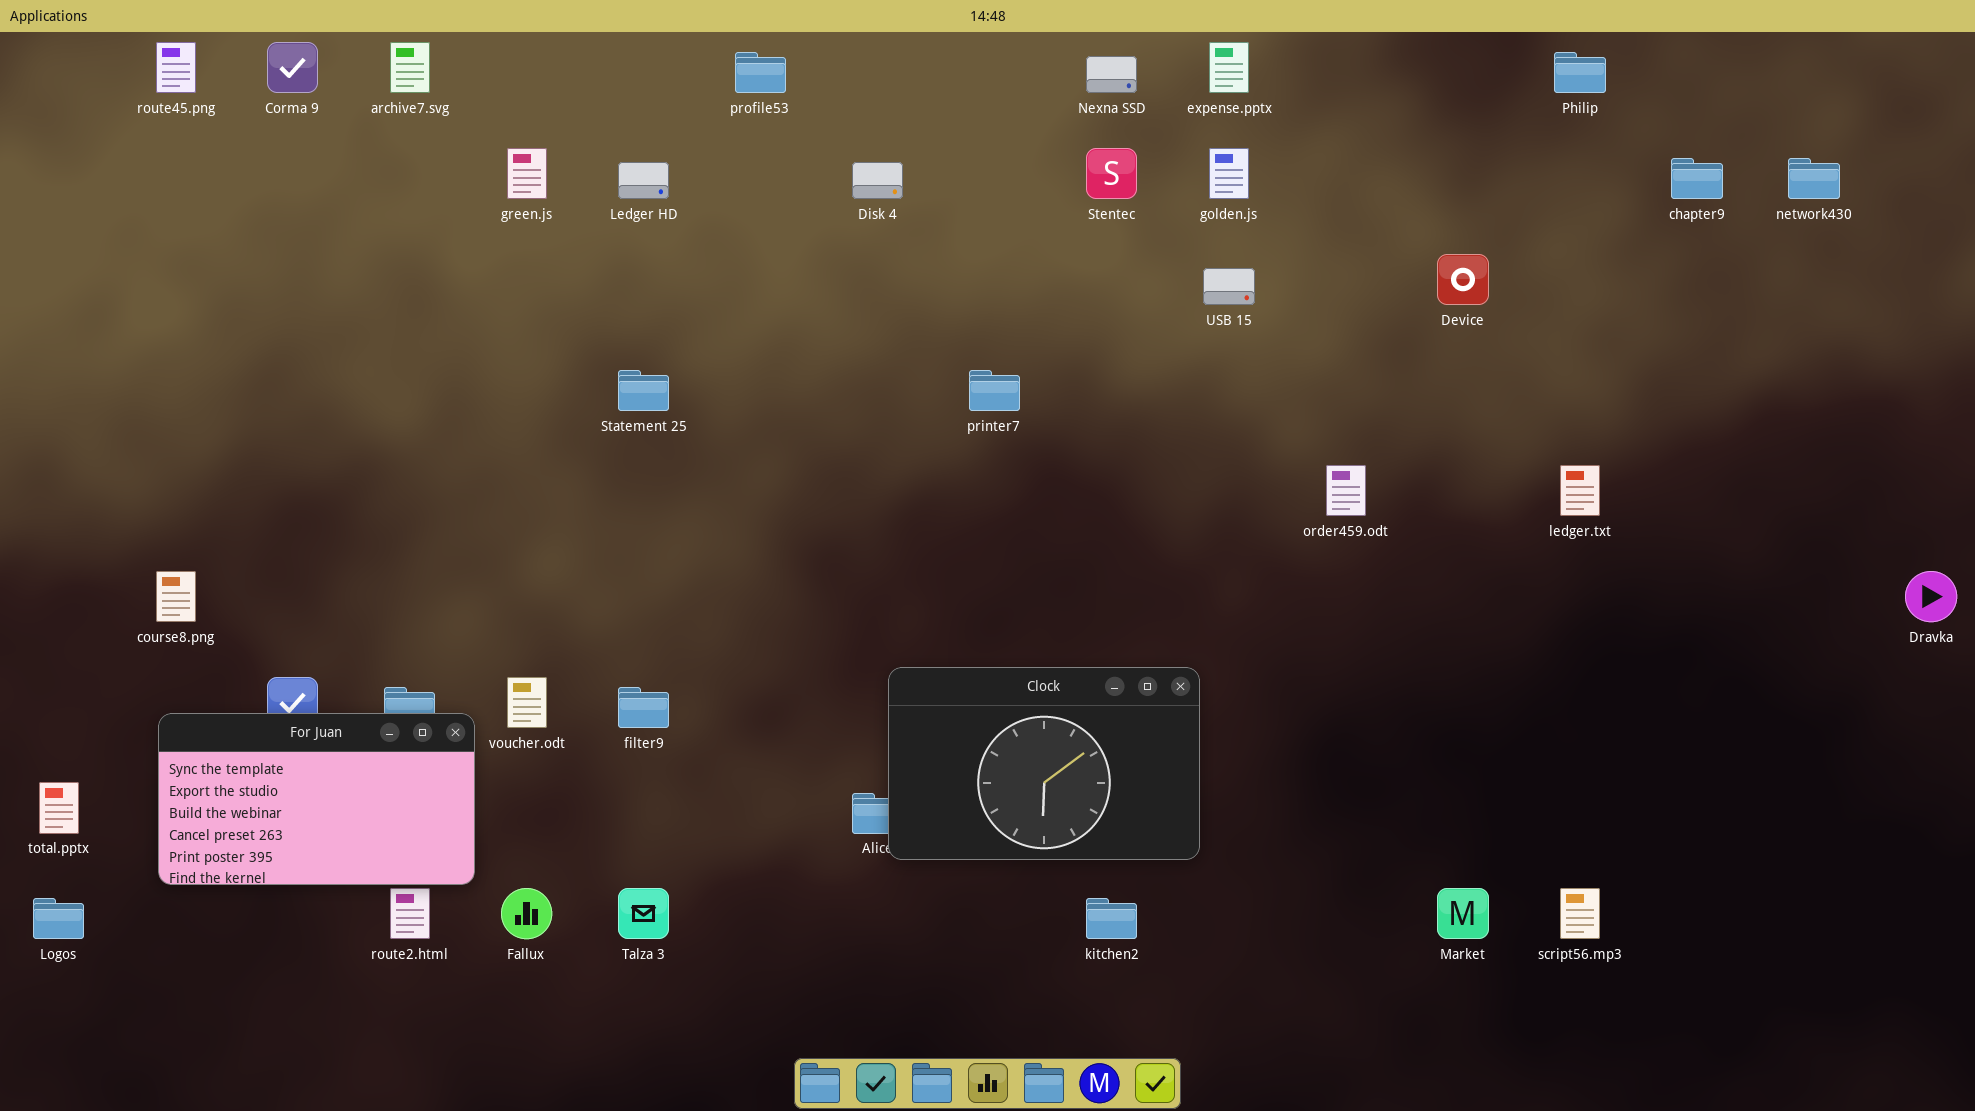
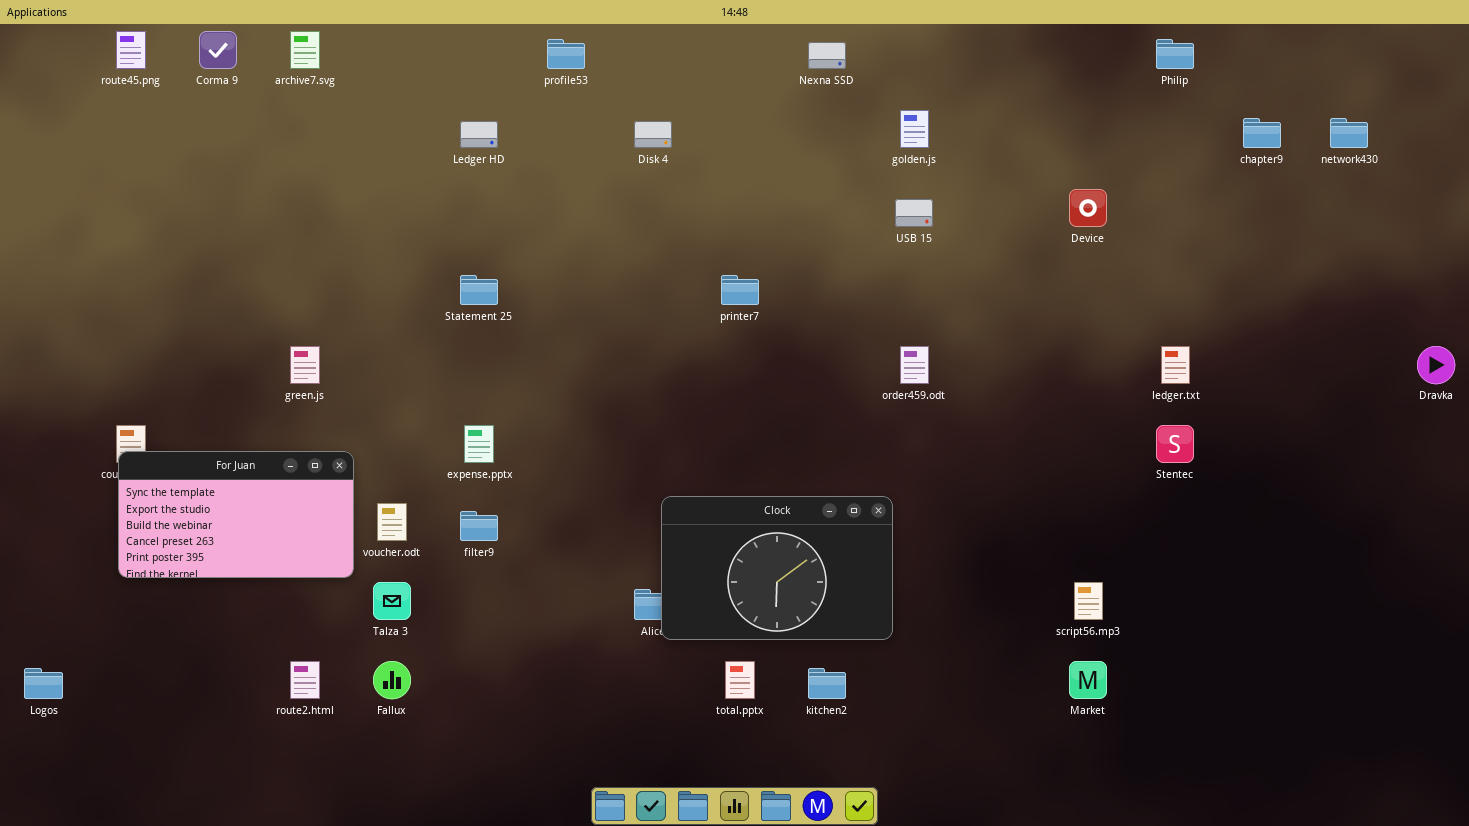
expense.pptx: [1209,42,1249,93] -> [464,425,494,463], moved
green.js: [507,148,547,199] -> [290,346,320,384], moved
Stentec: [1086,148,1137,199] -> [1156,425,1194,463], moved
order459.odt: [1326,465,1366,516] -> [900,346,929,384], moved
Dravka: [1905,571,1957,622] -> [1417,346,1455,384], moved
For Juan: [158,713,475,885] -> [118,451,354,578], moved
total.pptx: [39,782,79,834] -> [725,661,755,699], moved
Talza 3: [618,888,669,939] -> [373,582,411,620], moved
script56.mp3: [1560,888,1600,939] -> [1074,582,1103,620], moved

